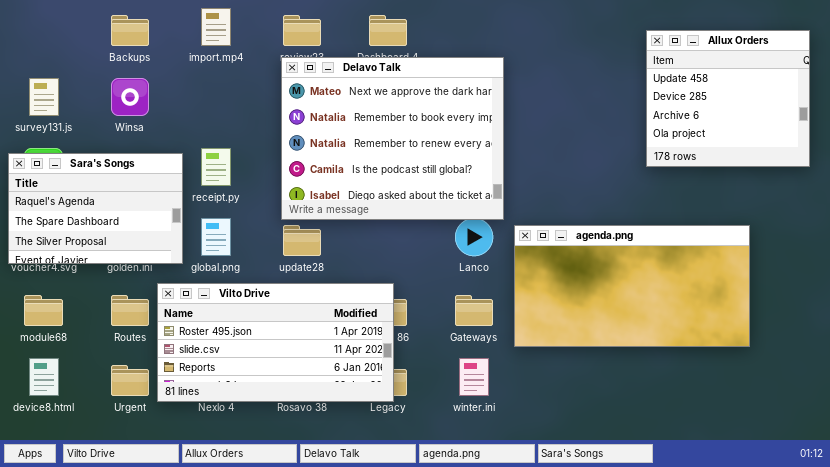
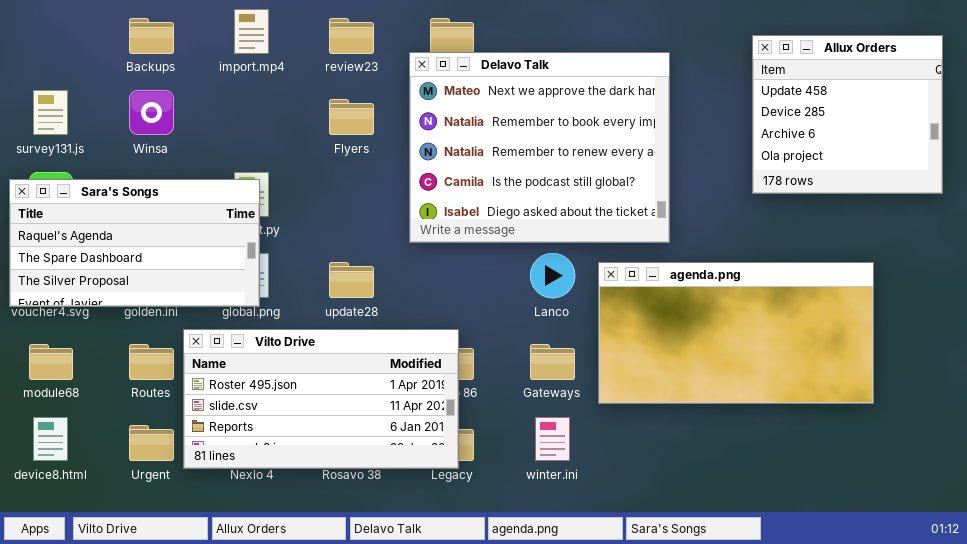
Delavo Talk: [281,57,504,220] -> [409,52,670,243], moved
Sara's Songs: [8,153,183,264] -> [9,179,260,307], resized

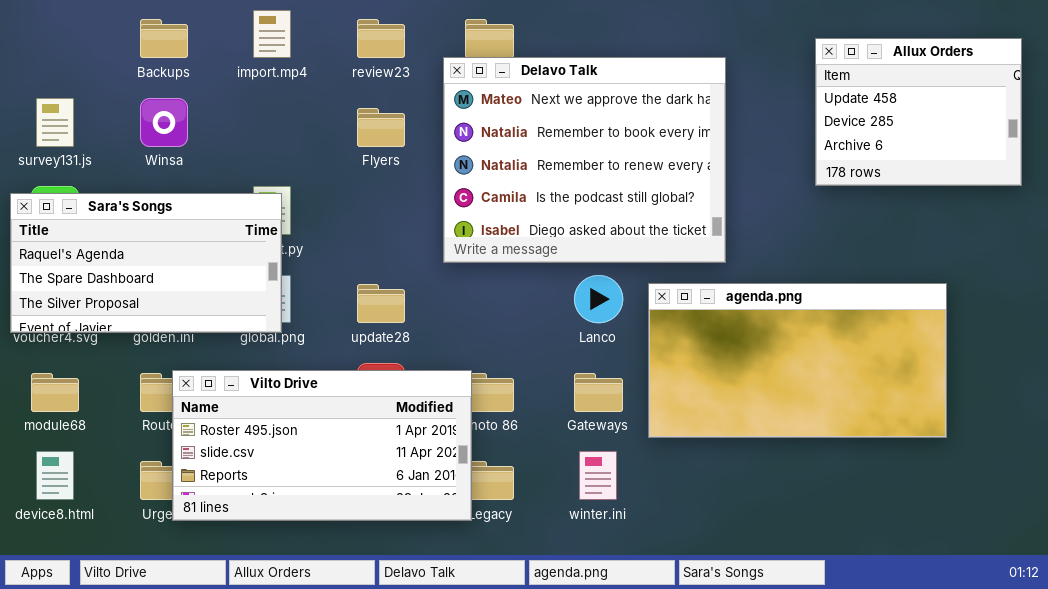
Allux Orders: [752,35,943,194] -> [815,38,1022,186], resized
Vilto Drive: [183,329,459,469] -> [172,370,472,521], moved

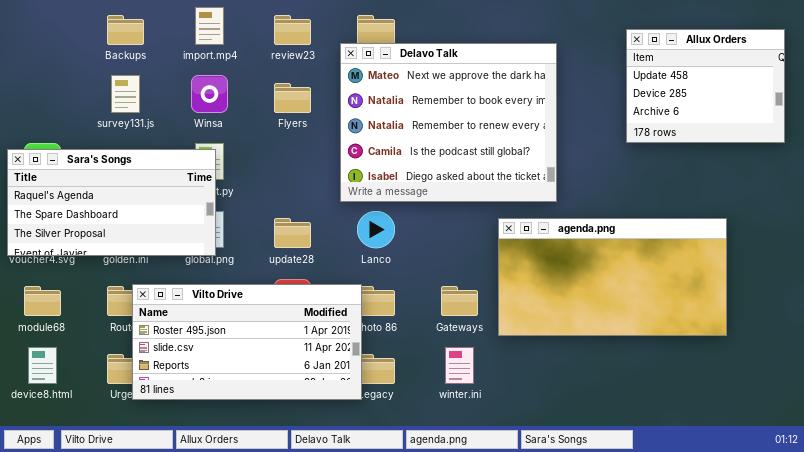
survey131.js: [36,98,74,147] -> [111,75,140,113], moved
Winsa: [140,98,188,147] -> [191,75,228,113], moved
Lanco: [574,275,623,323] -> [357,211,395,248], moved

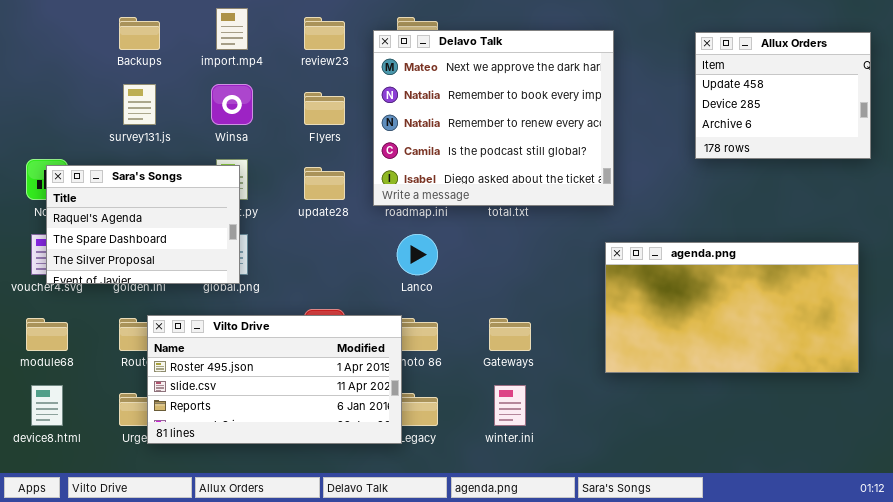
Delavo Talk: [340,43,557,202] -> [373,30,614,206], moved
Sara's Songs: [7,149,216,256] -> [46,165,240,284], resized
agenda.png: [498,218,727,336] -> [605,242,859,373], moved
update28: [274,218,311,248] -> [304,167,345,200], moved

